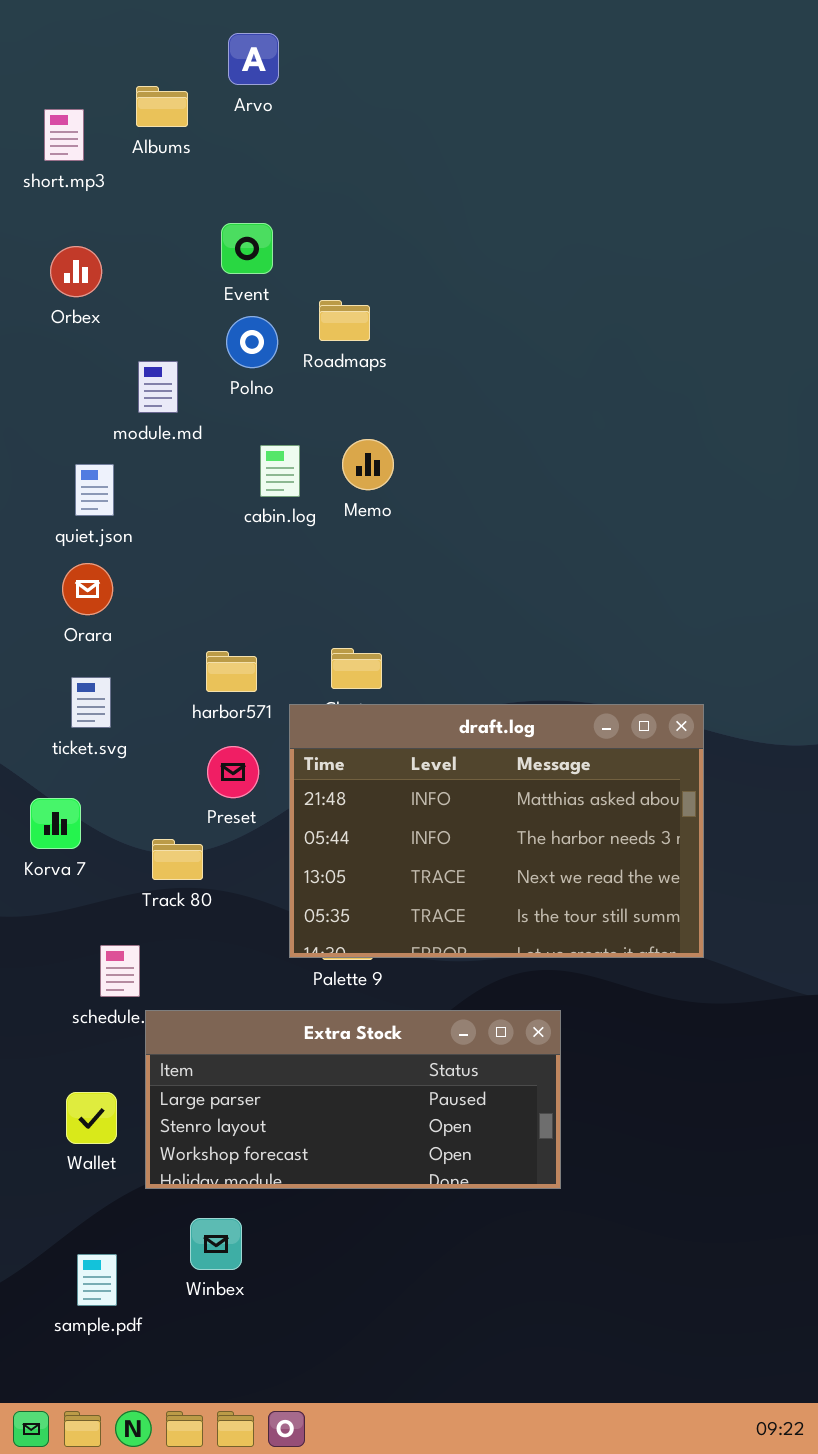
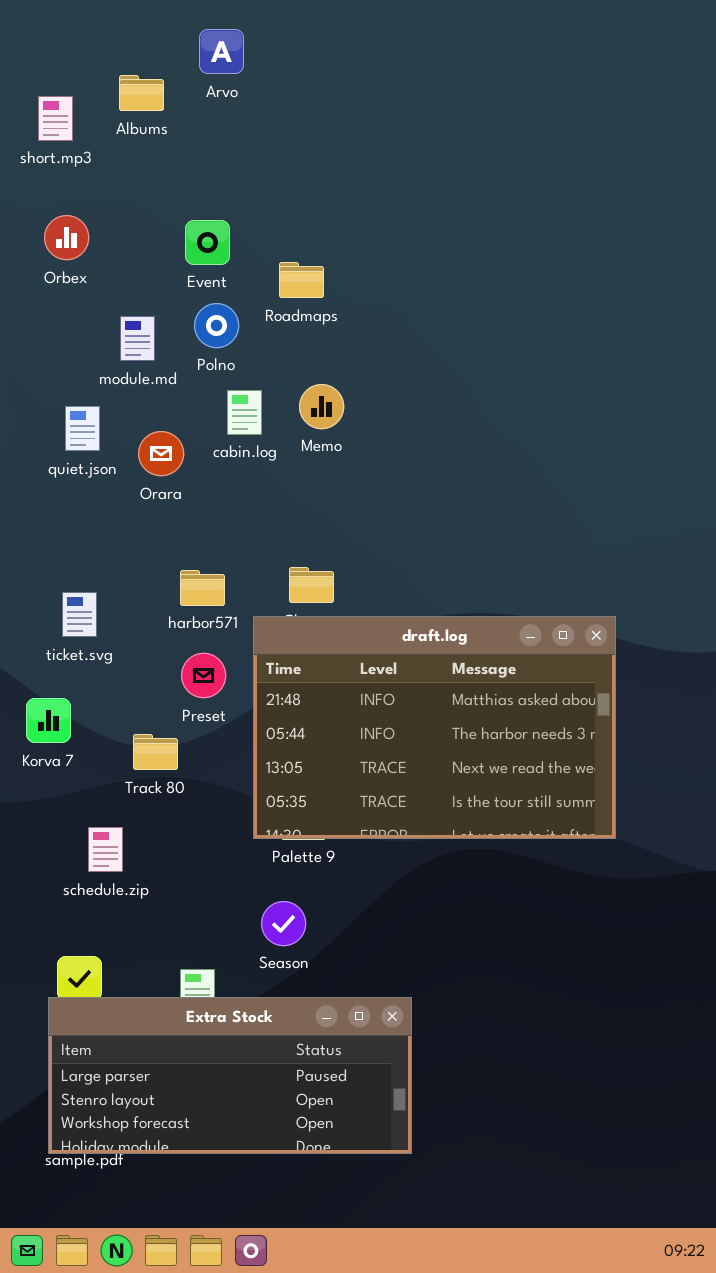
Event: [221,223,273,274] -> [185,220,230,265], moved
Polno: [226,316,278,368] -> [194,303,239,348], moved
Orara: [62,563,113,615] -> [138,431,184,476], moved
Extra Stock: [145,1010,561,1189] -> [48,997,412,1154], moved

